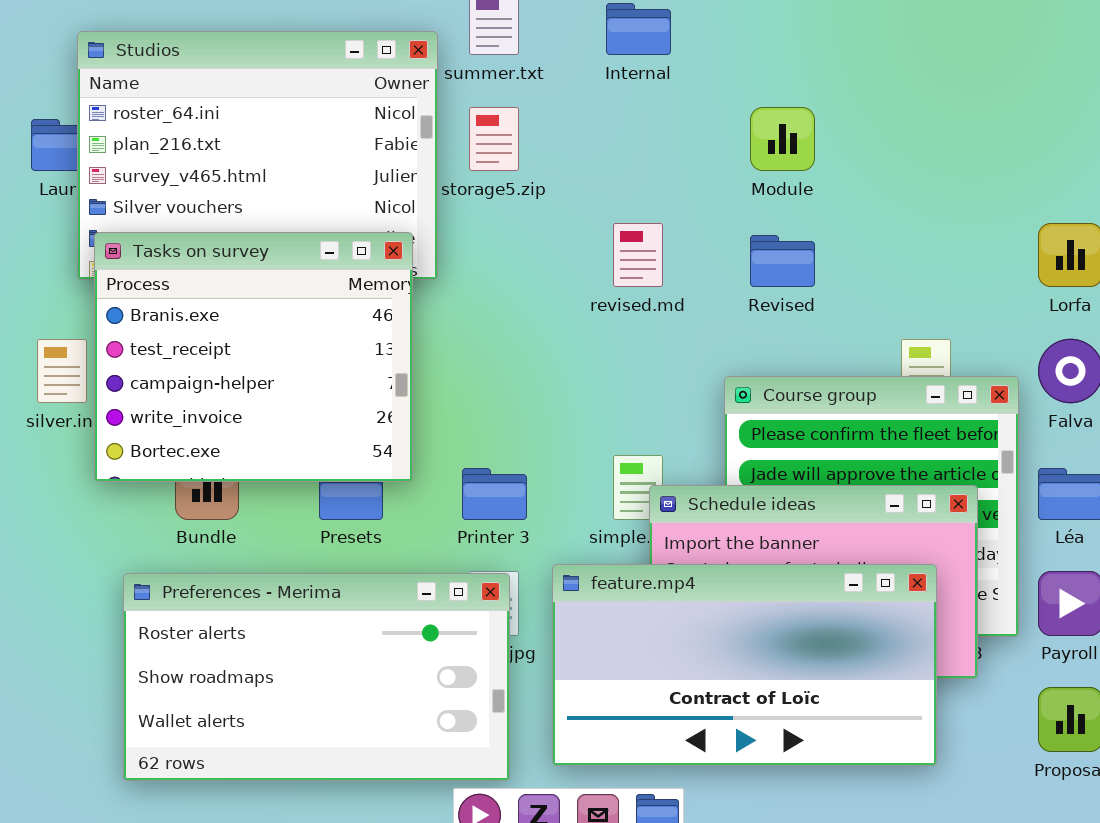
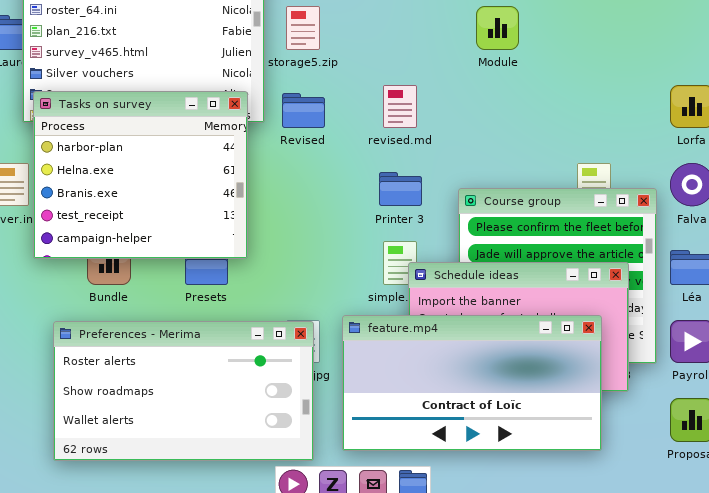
Tasks on survey: [94,232,413,482] -> [33,91,248,259], scrolled up 2 rows
Revised: [750,235,815,287] -> [282,93,325,128], moved
Printer 3: [462,468,527,520] -> [379,172,422,206], moved

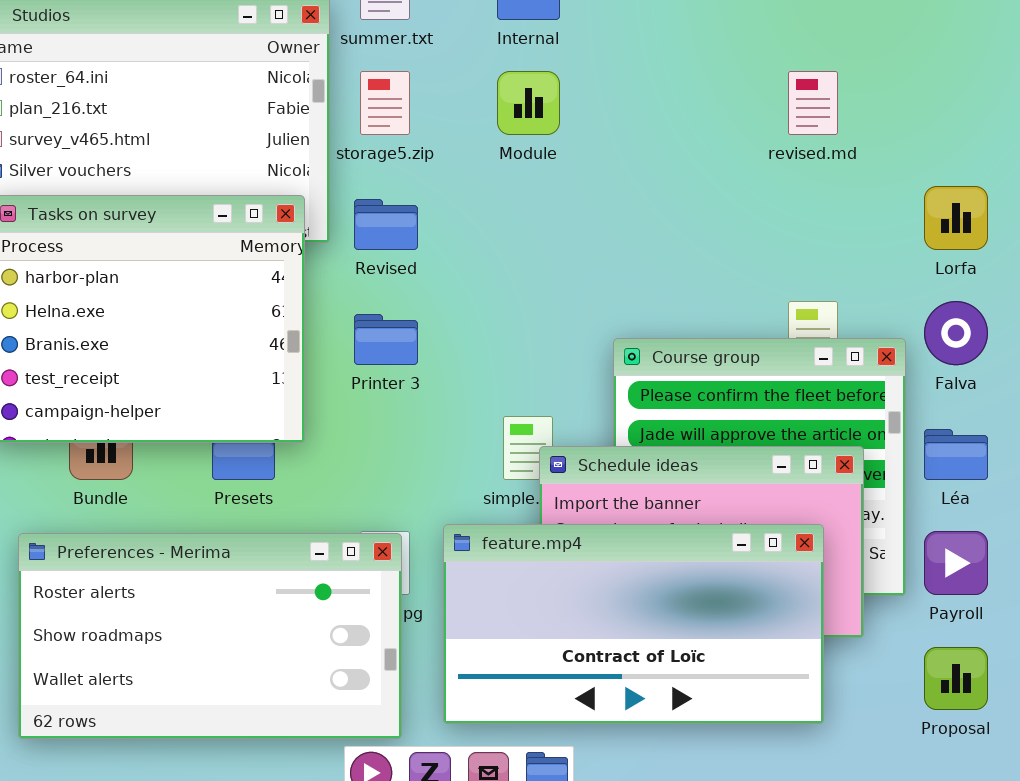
Module: [476,6,519,50] -> [497,71,560,135], moved
revised.md: [383,85,417,128] -> [788,71,838,135], moved
Printer 3: [379,172,422,206] -> [354,314,418,365], moved

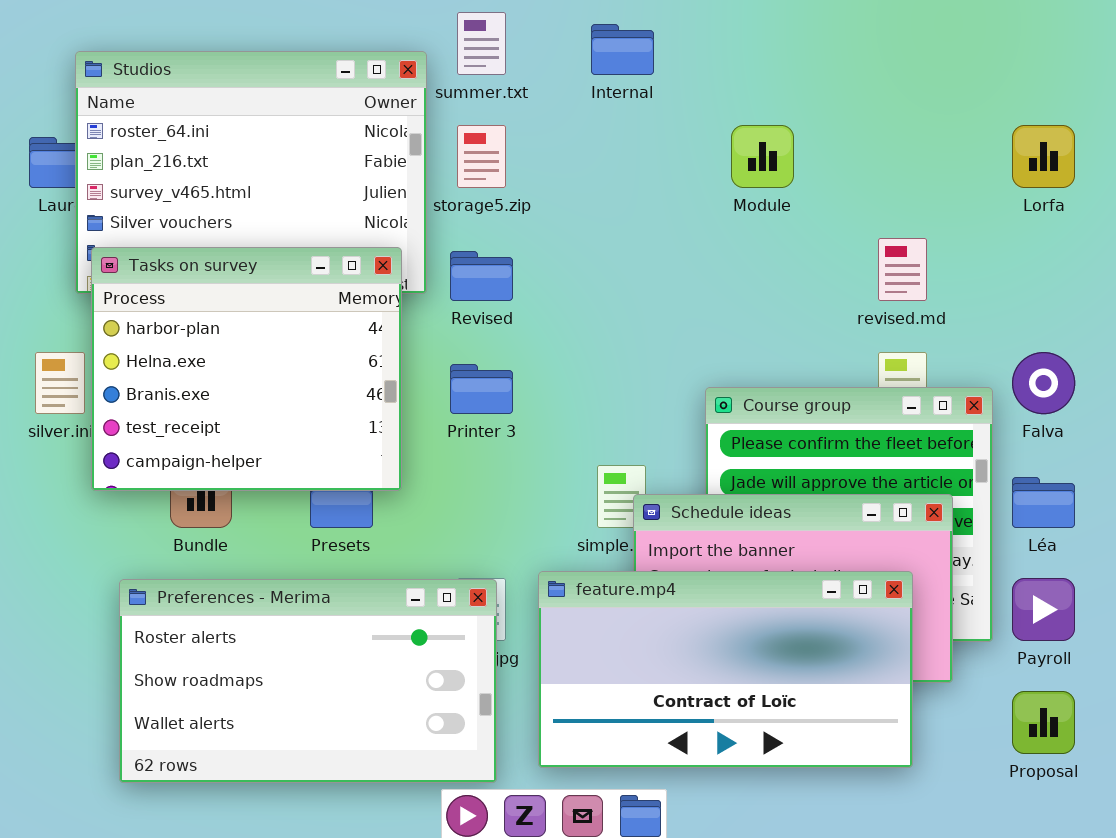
Module: [497,71,560,135] -> [731,125,794,188], moved
revised.md: [788,71,838,135] -> [878,238,927,301], moved
Lorfa: [924,186,988,250] -> [1012,125,1075,188], moved

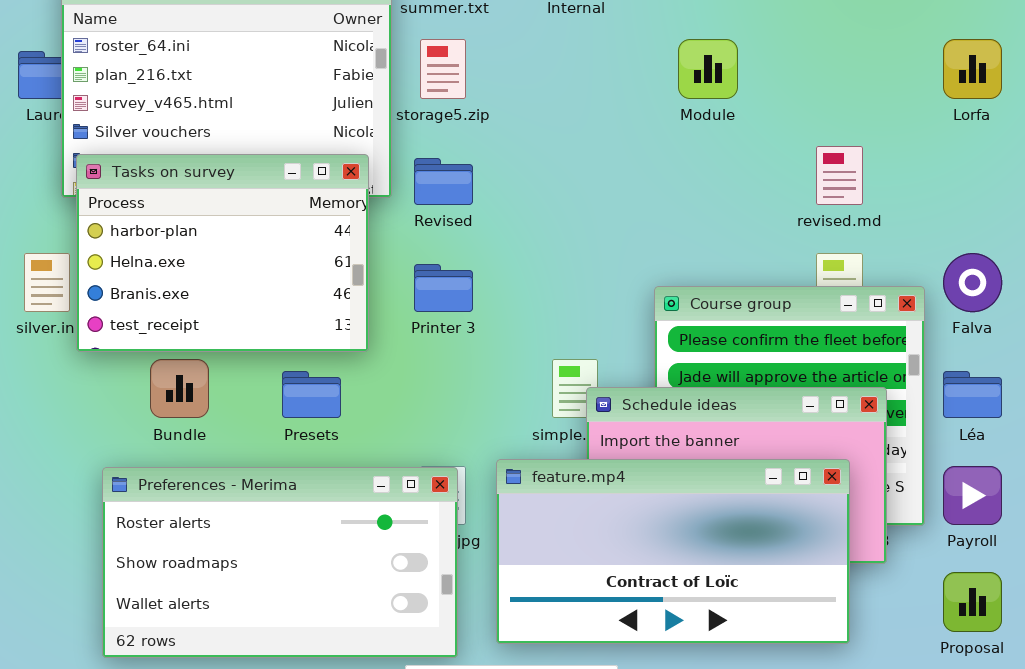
Tasks on survey: [91,247,402,491] -> [76,154,369,352], resized

